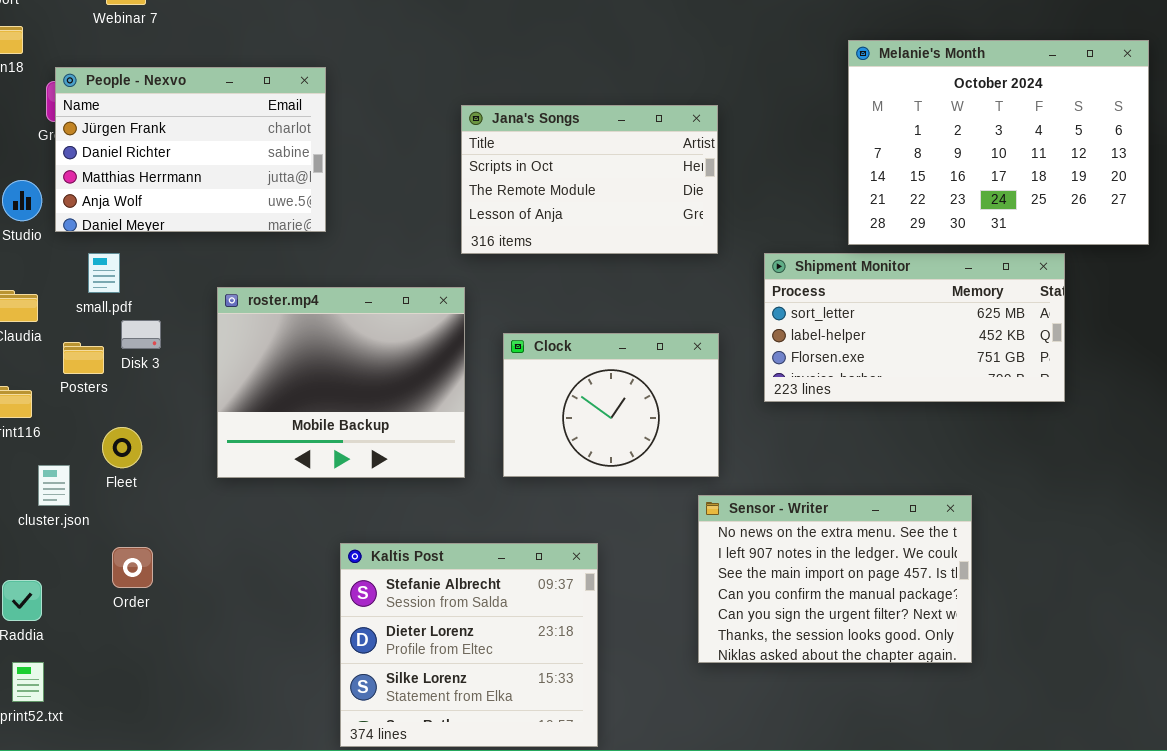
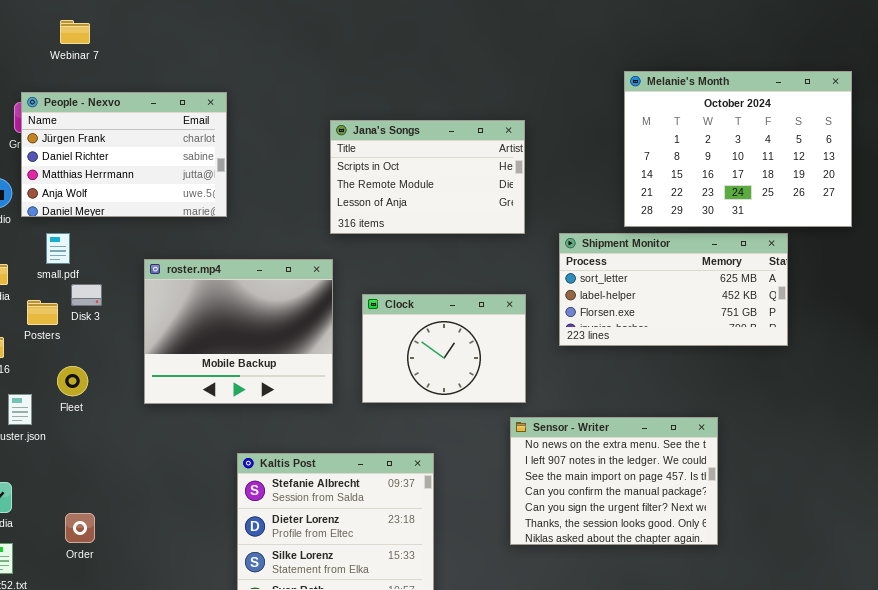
Order: [112,547,153,588] -> [65,513,95,543], moved

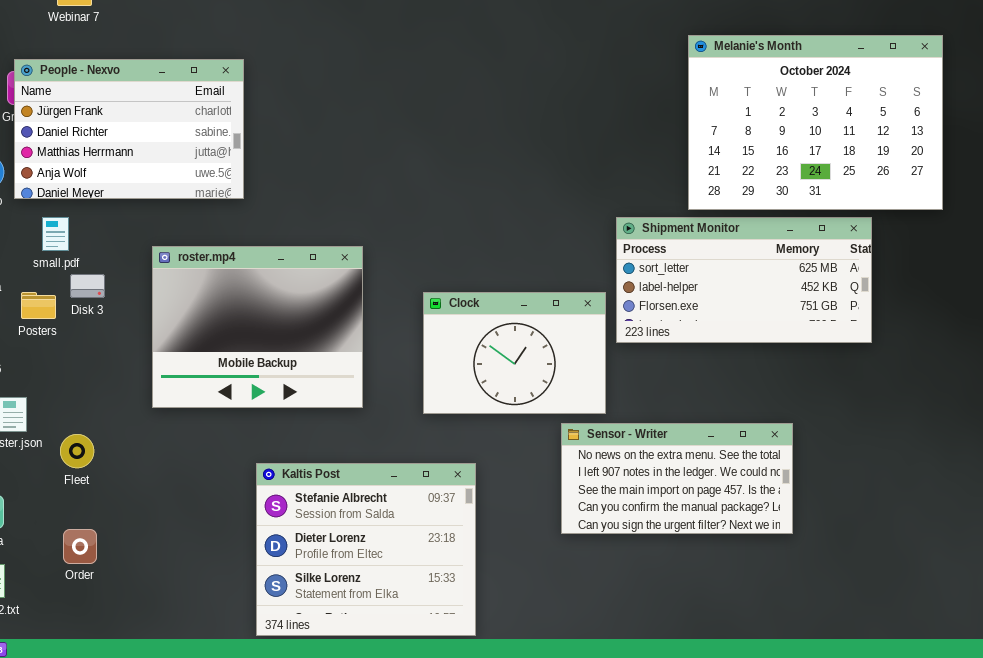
Jana's Songs: [330,120,525,234] -> none, closed
Clock: [362,294,526,403] -> [423,292,606,414], moved
Fleet: [57,366,88,396] -> [60,434,94,468], moved
Sensor - Writer: [510,417,718,545] -> [561,423,793,534], resized

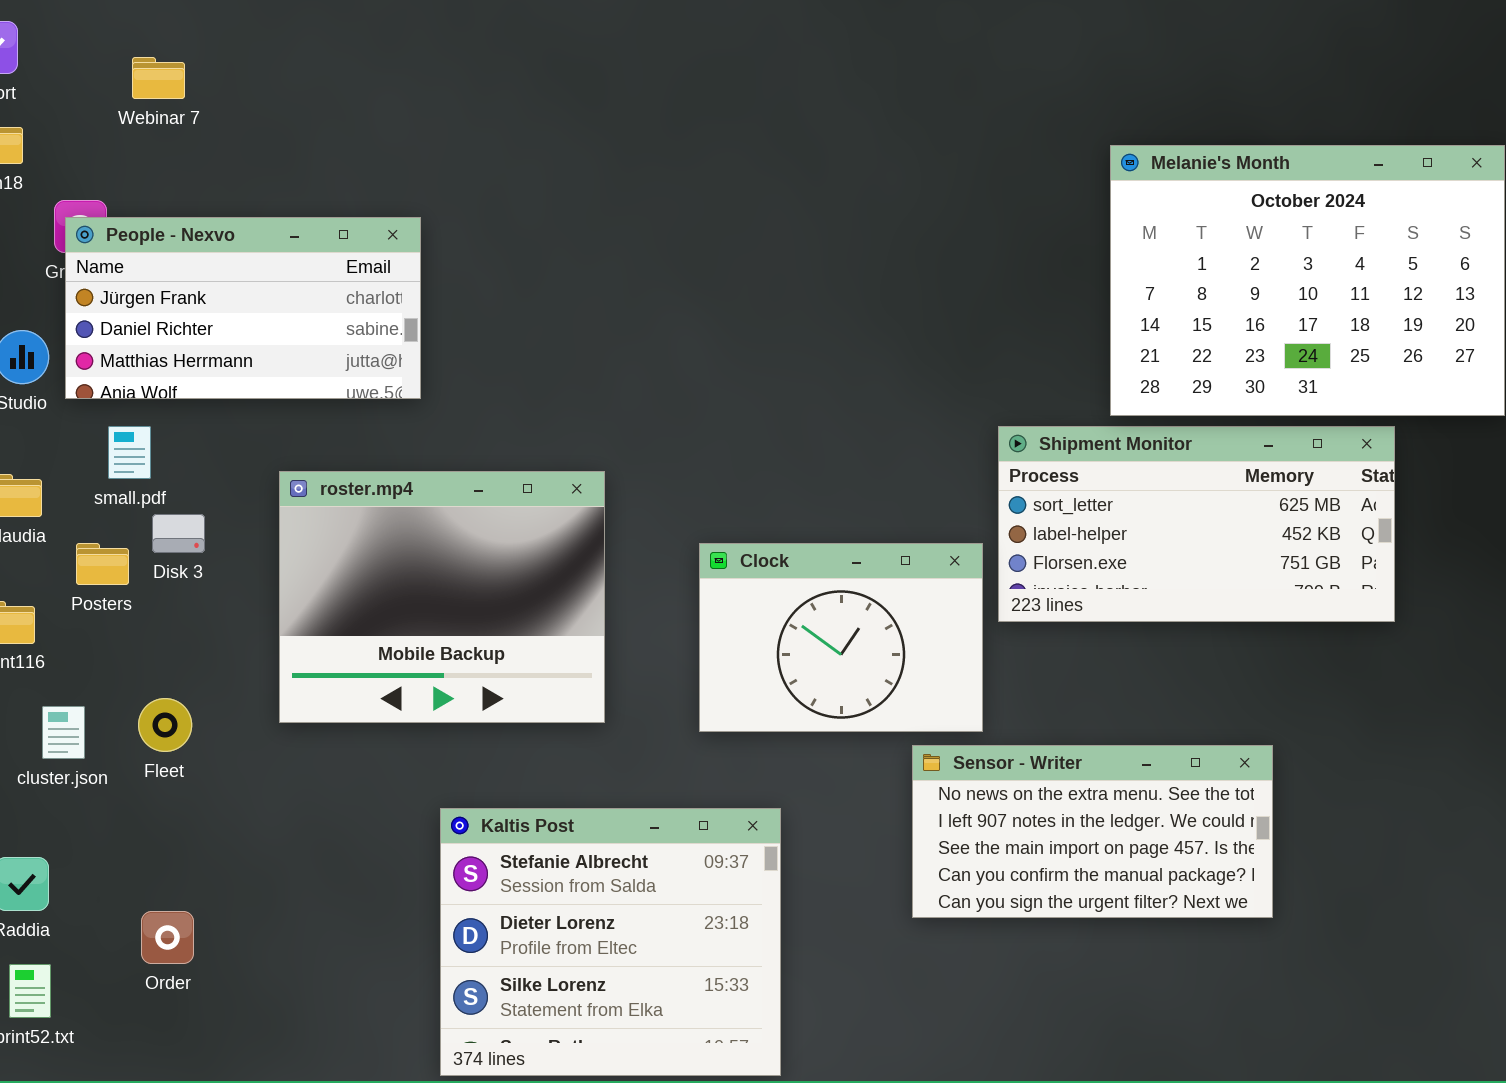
People - Nexvo: [14,59,244,199] -> [65,217,421,399], resized
Fleet: [60,434,94,468] -> [138,698,192,752], moved

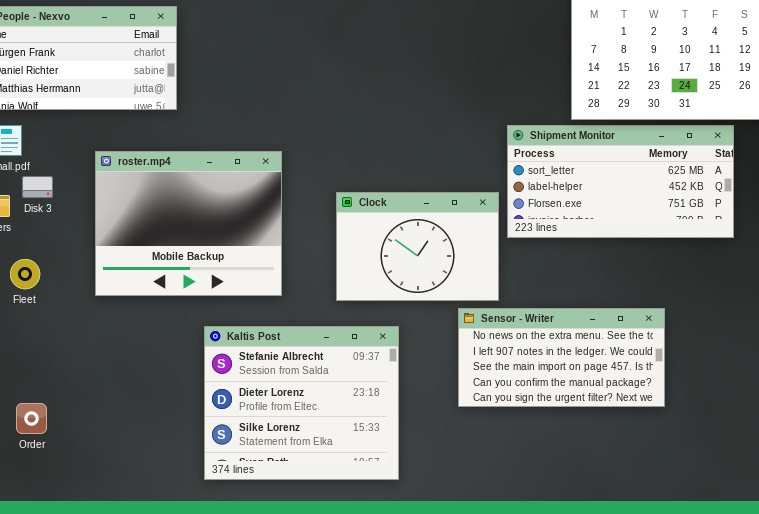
Fleet: [138,698,192,752] -> [10,259,40,289], moved
Kaltis Post: [440,808,781,1076] -> [204,326,399,480], moved

